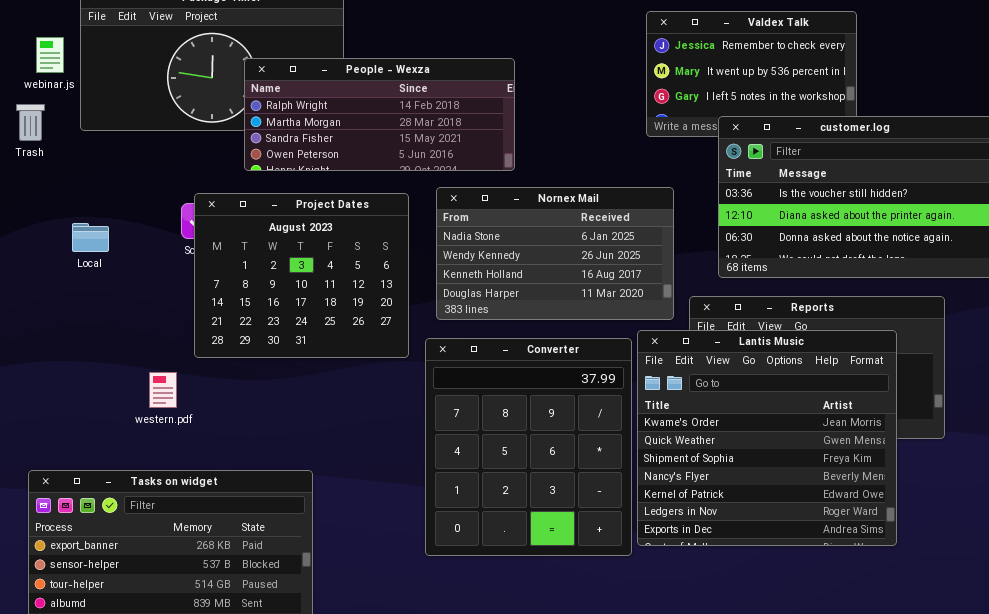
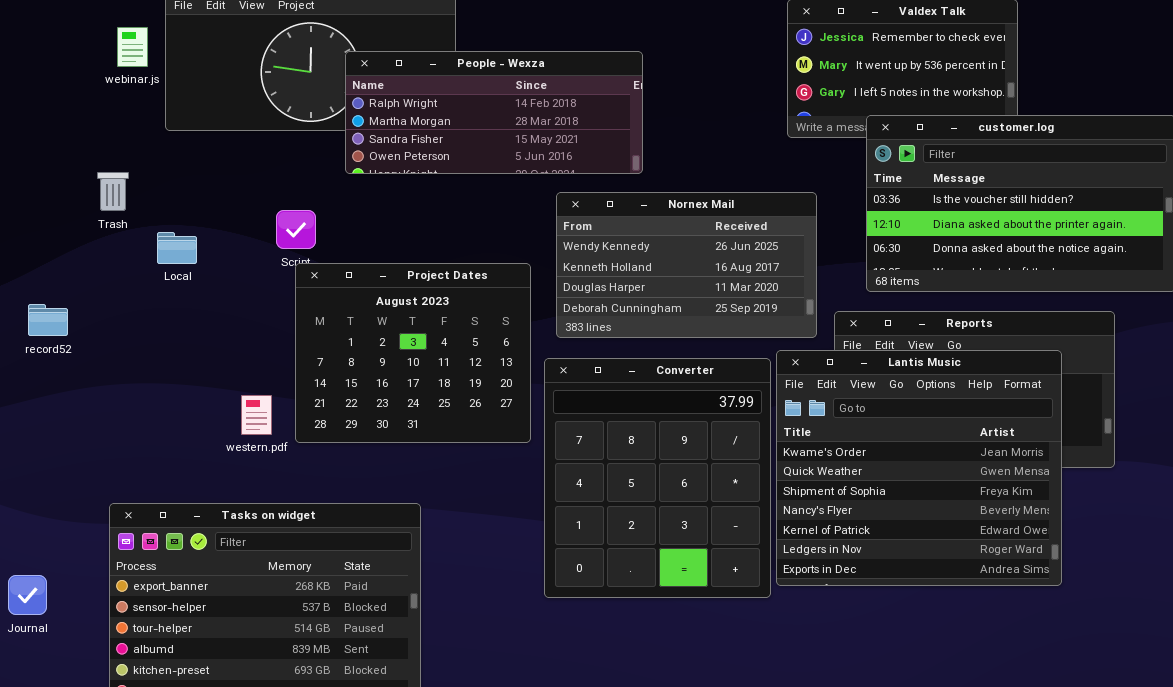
Trash: [16,104,45,141] -> [97,172,129,211], moved
Nornex Mail: [436,187,674,320] -> [556,192,817,338], scrolled down 1 row
Project Dates: [194,193,409,358] -> [295,263,531,443], moved

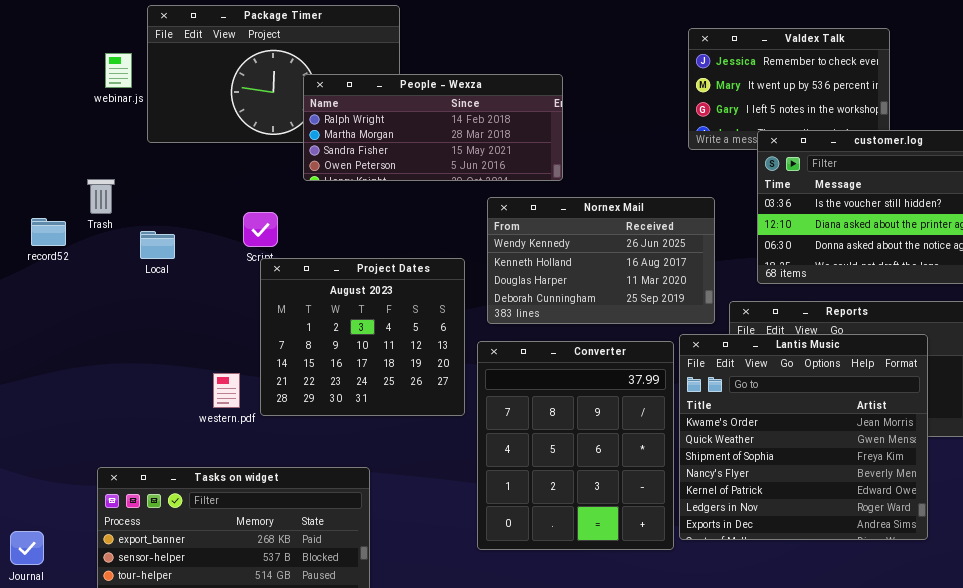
record52: [28,304,68,336] -> [31,218,66,246], moved

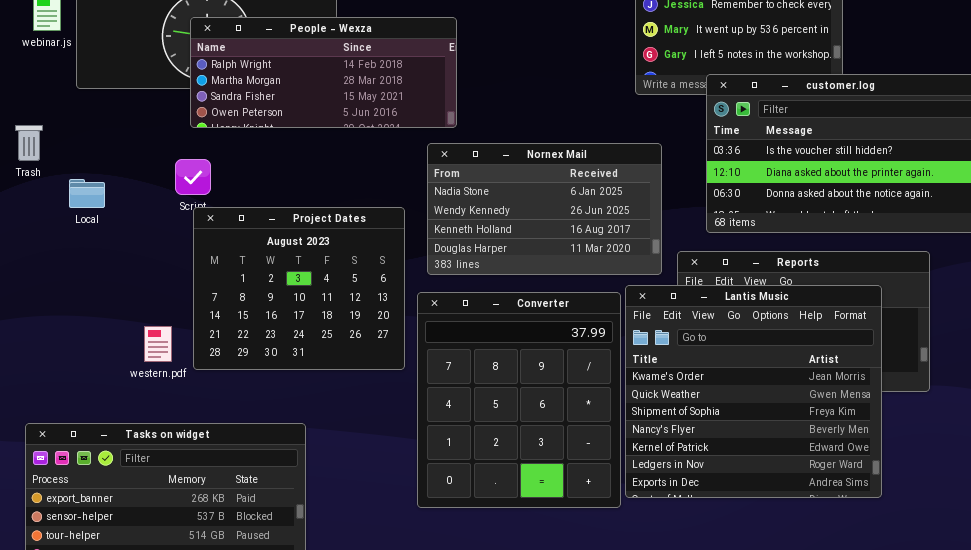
People - Wexza: [303,74,563,181] -> [190,17,457,128], moved
Nornex Mail: [487,197,715,324] -> [427,143,662,275], scrolled up 1 row

